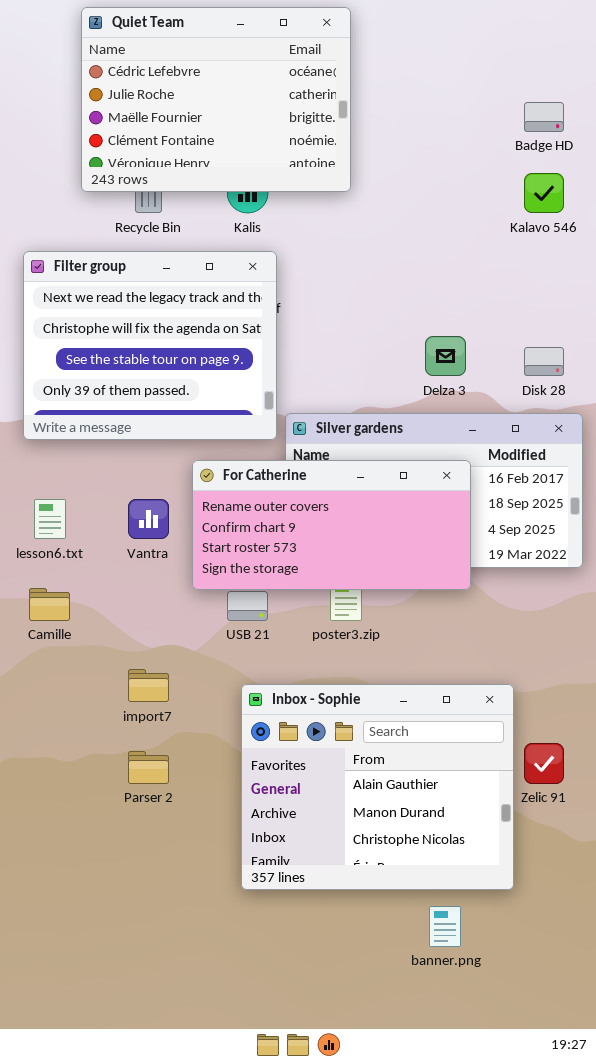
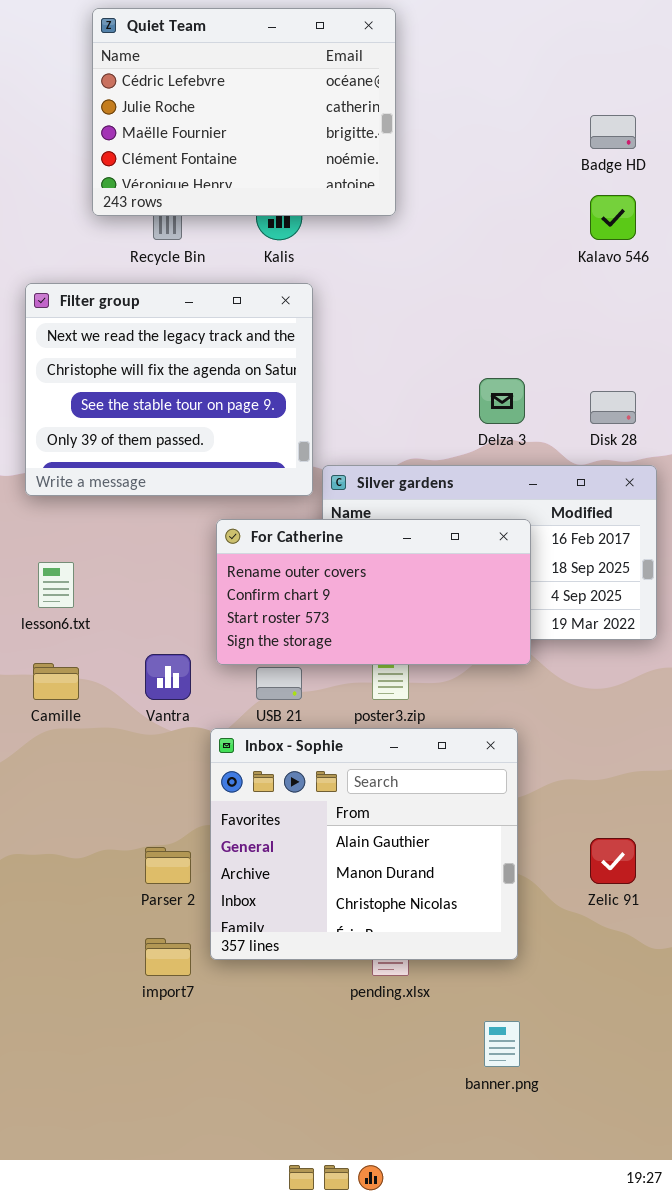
Vantra: [128,499,169,539] -> [145,654,191,700], moved
import7: [128,669,169,702] -> [145,938,191,976], moved
Inbox - Sophie: [241,684,514,890] -> [210,728,518,960], moved

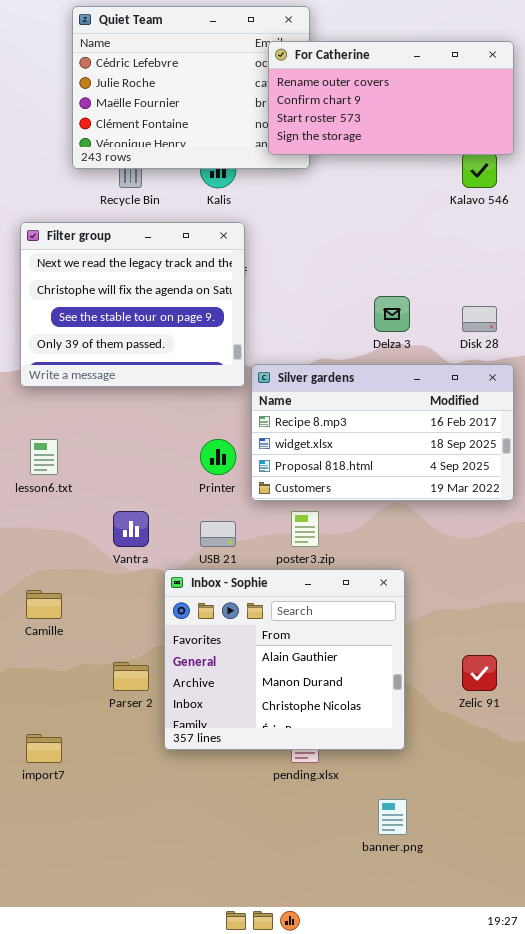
For Catherine: [216,519,531,665] -> [268,41,514,155], moved
Camille: [33,663,79,700] -> [26,590,62,619], moved
import7: [145,938,191,976] -> [26,734,62,763], moved

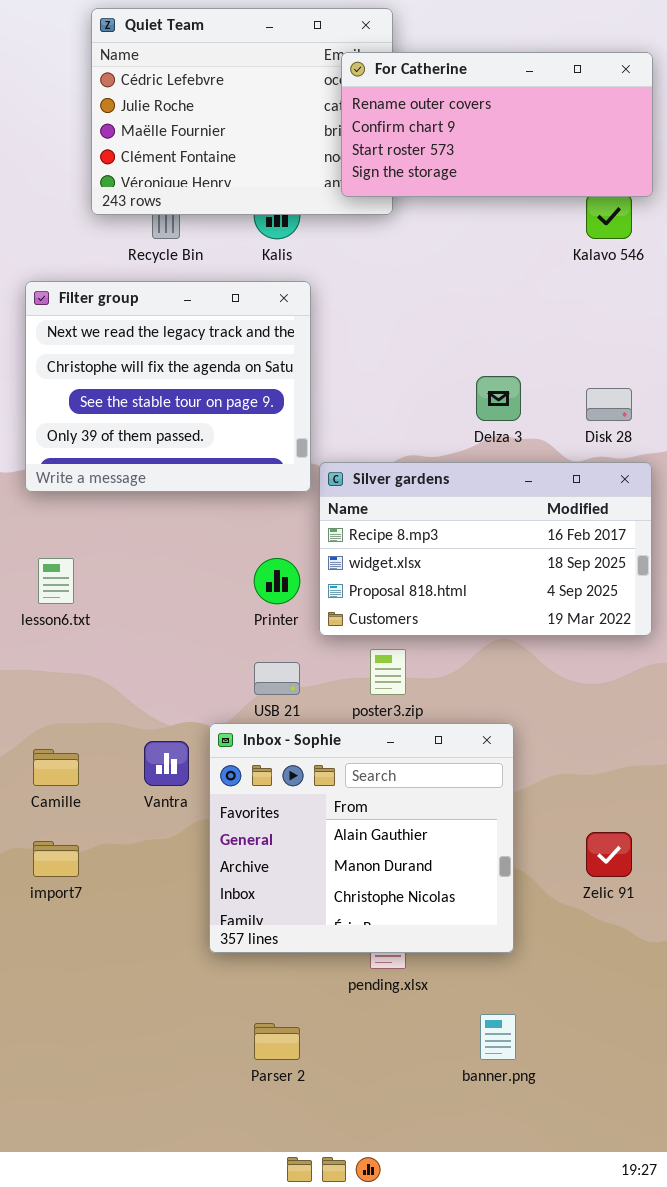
Vantra: [113,511,149,547] -> [144,741,189,786], moved
Parser 2: [113,662,149,691] -> [254,1023,300,1060], moved
import7: [26,734,62,763] -> [33,841,79,877], moved

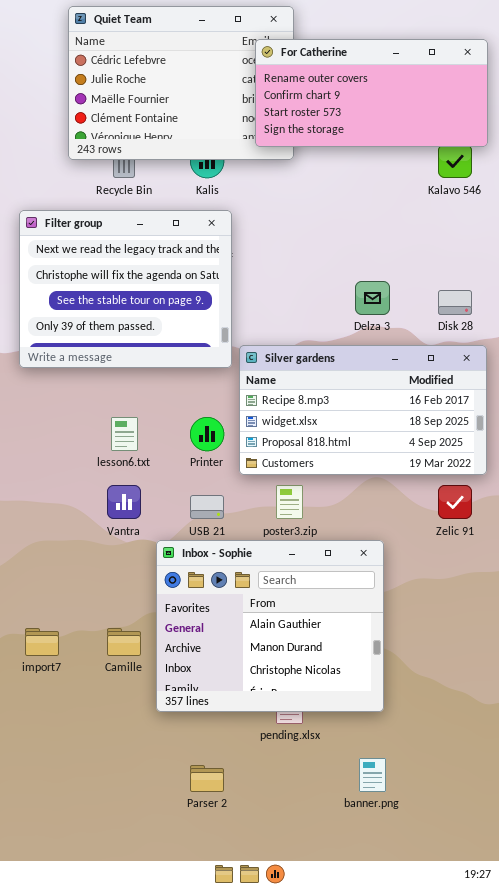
lesson6.txt: [38,558,74,604] -> [111,417,138,451], moved
Vantra: [144,741,189,786] -> [107,485,141,519], moved
Camille: [33,749,79,786] -> [107,628,141,656], moved
Zelic 91: [586,832,632,877] -> [438,485,472,519], moved

